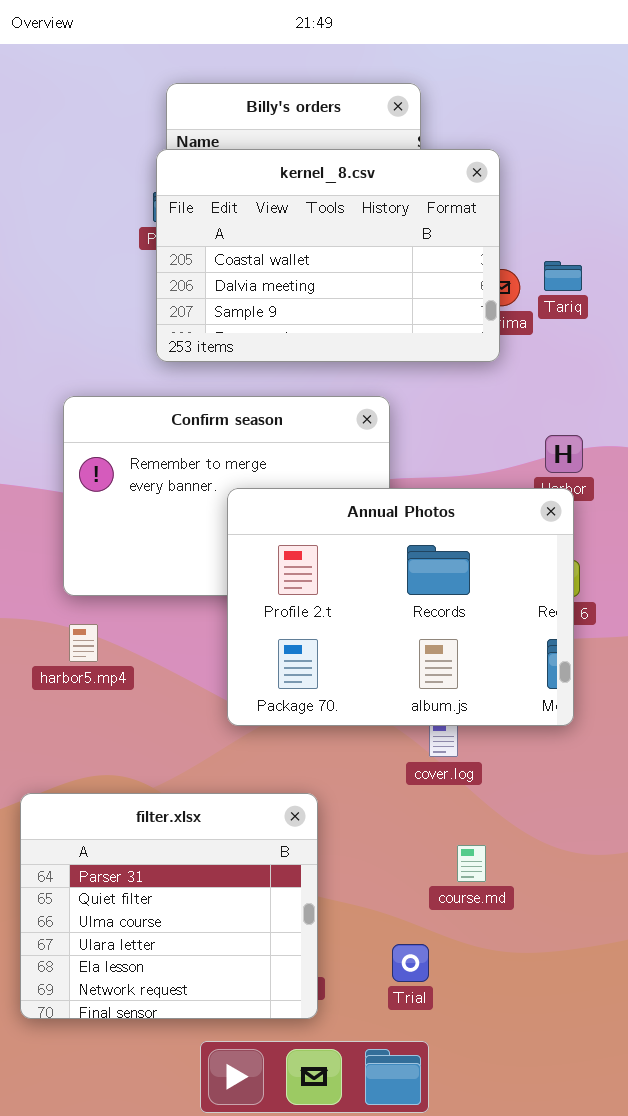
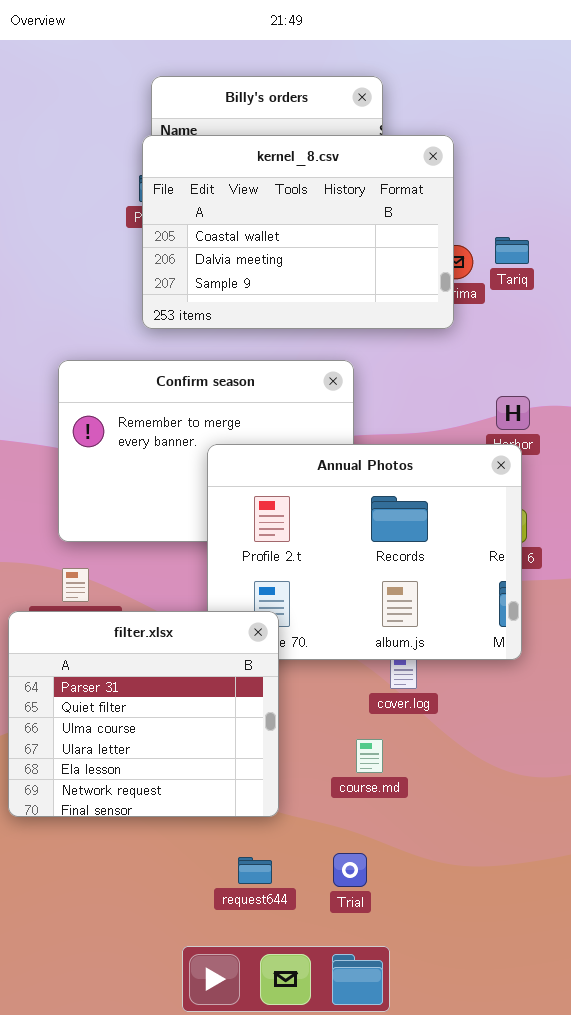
filter.xlsx: [20,793,318,1019] -> [8,611,279,817], moved
course.md: [457,845,486,882] -> [356,739,383,773], moved
Trial: [392,944,429,982] -> [333,853,367,887], moved

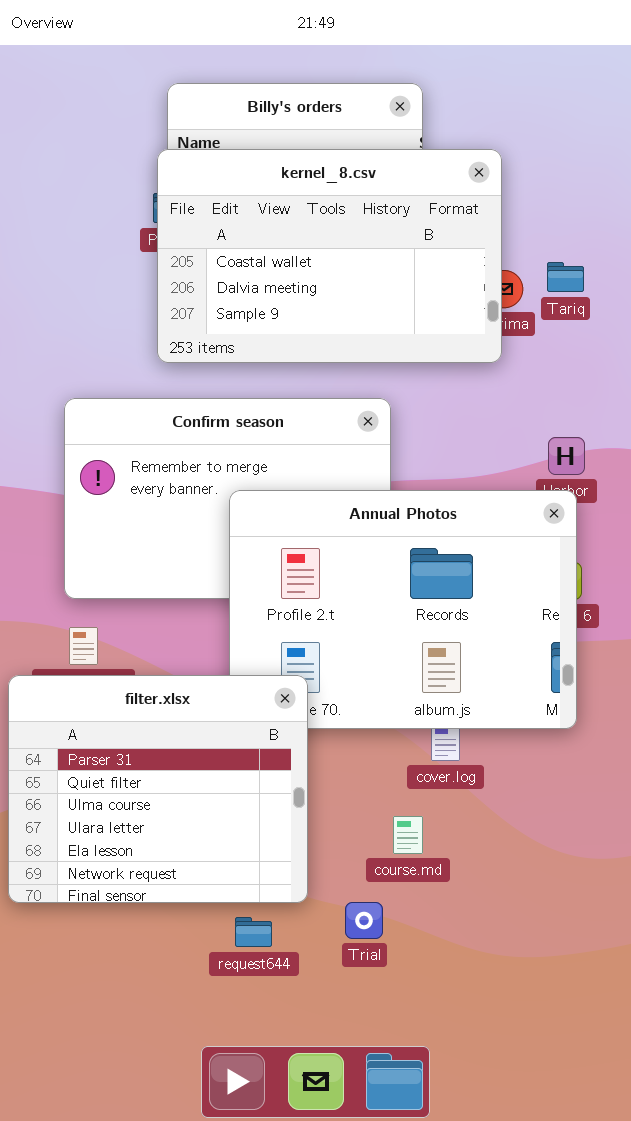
Trial: [333,853,367,887] -> [345,902,383,939], moved
request644: [238,857,272,884] -> [235,917,272,947], moved

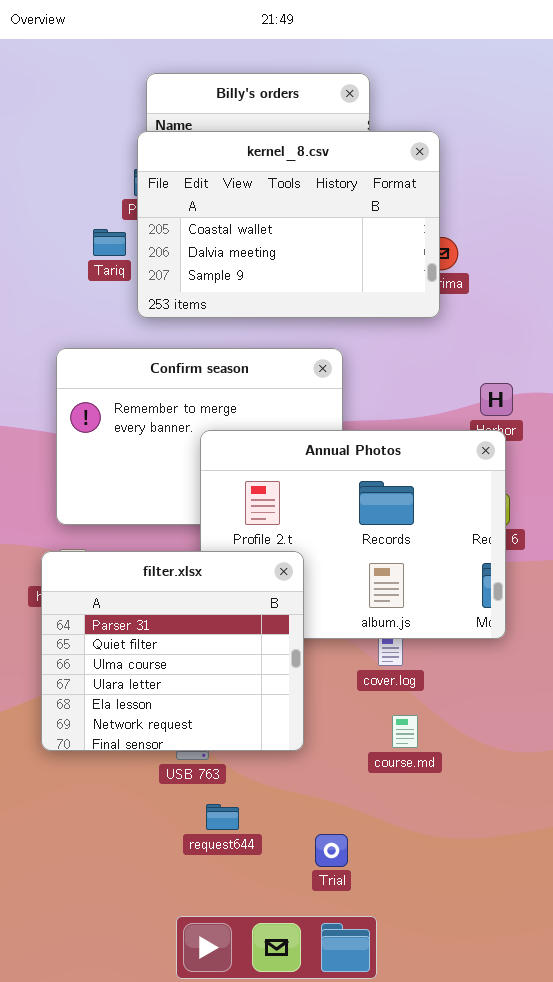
Tariq: [547,262,584,292] -> [93,229,126,256], moved
filter.xlsx: [8,675,308,903] -> [41,551,304,751], moved
course.md: [393,816,423,854] -> [392,715,418,748], moved
Trial: [345,902,383,939] -> [315,834,348,867], moved

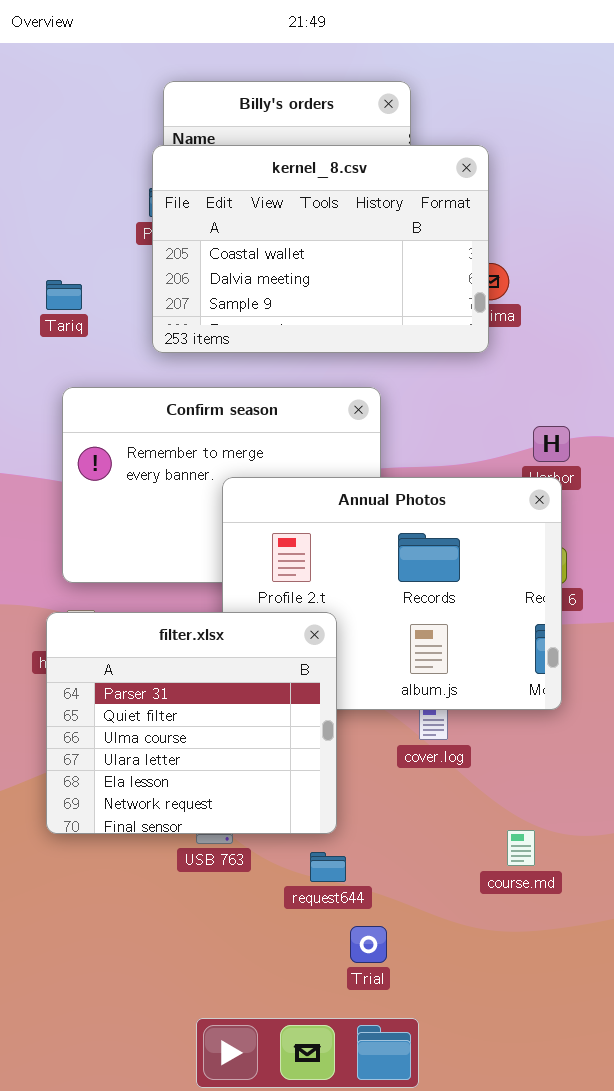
Tariq: [93,229,126,256] -> [46,280,82,310], moved
course.md: [392,715,418,748] -> [507,830,535,866], moved
request644: [206,804,239,830] -> [310,852,346,882], moved

